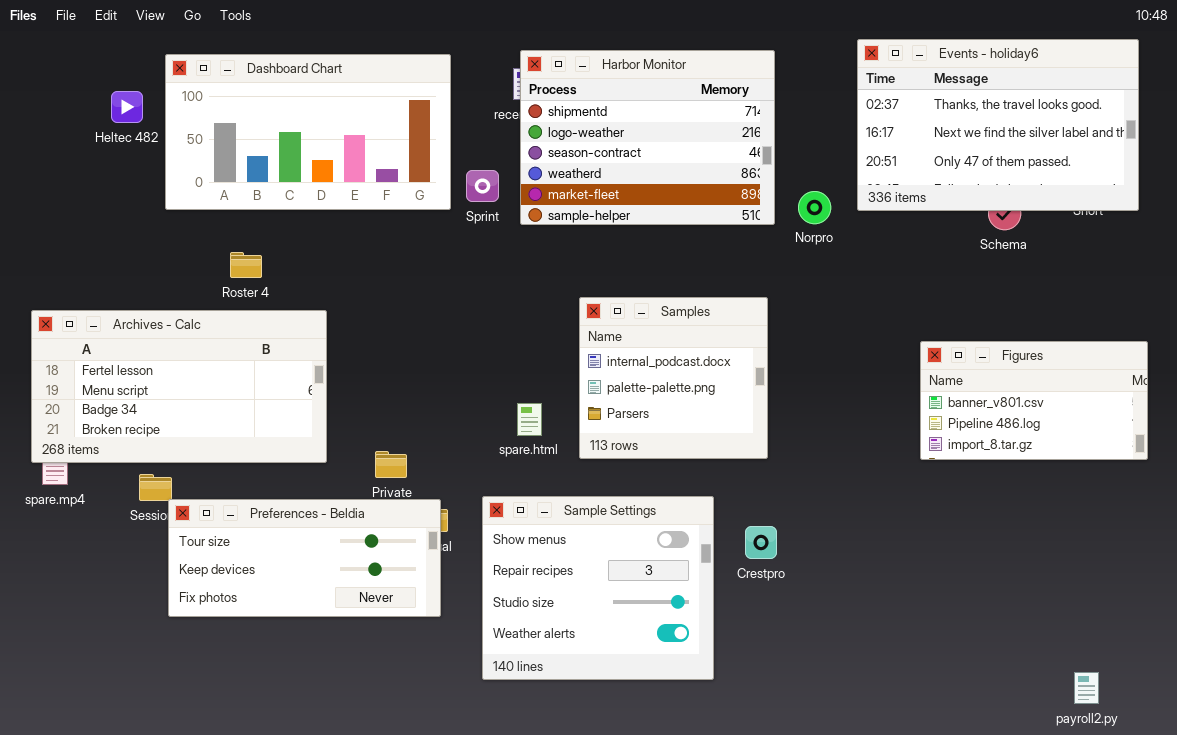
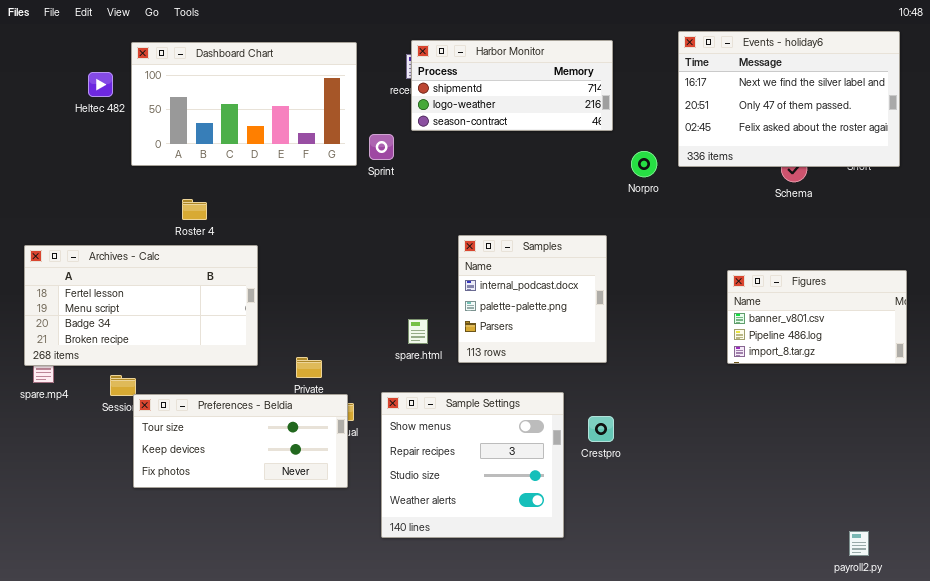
Events - holiday6: [857,39,1139,211] -> [678,31,900,167], scrolled down 1 row
Harbor Monitor: [520,50,775,225] -> [411,40,613,131], resized

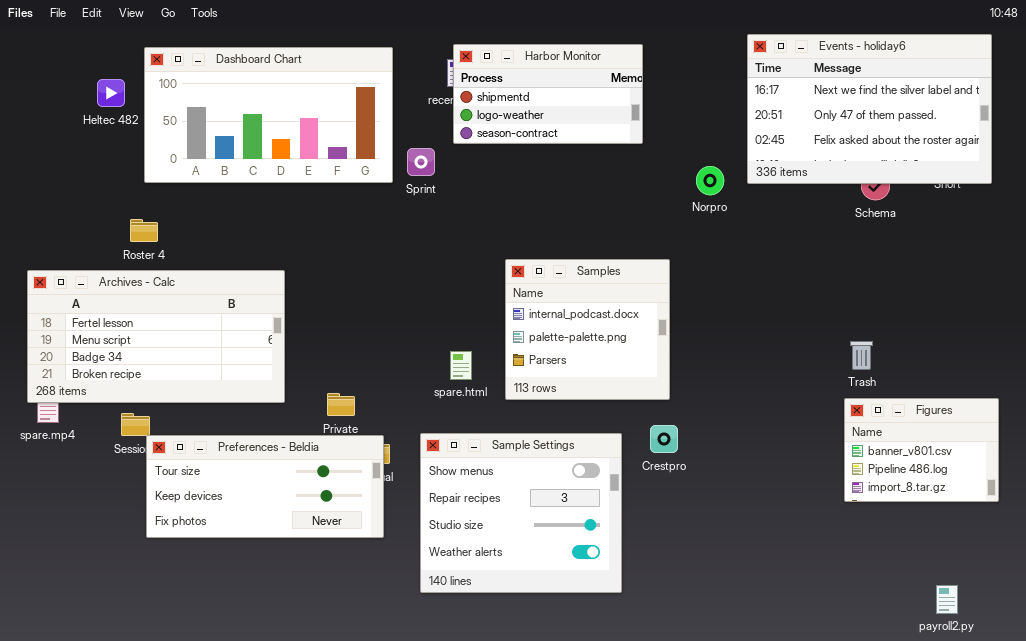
Harbor Monitor: [411,40,613,131] -> [453,44,643,144], resized
Roster 4: [182,199,207,220] -> [130,219,158,242], moved
Figures: [727,270,907,364] -> [844,398,999,502], moved, resized
Crestpro: [588,416,614,442] -> [650,425,678,453], moved

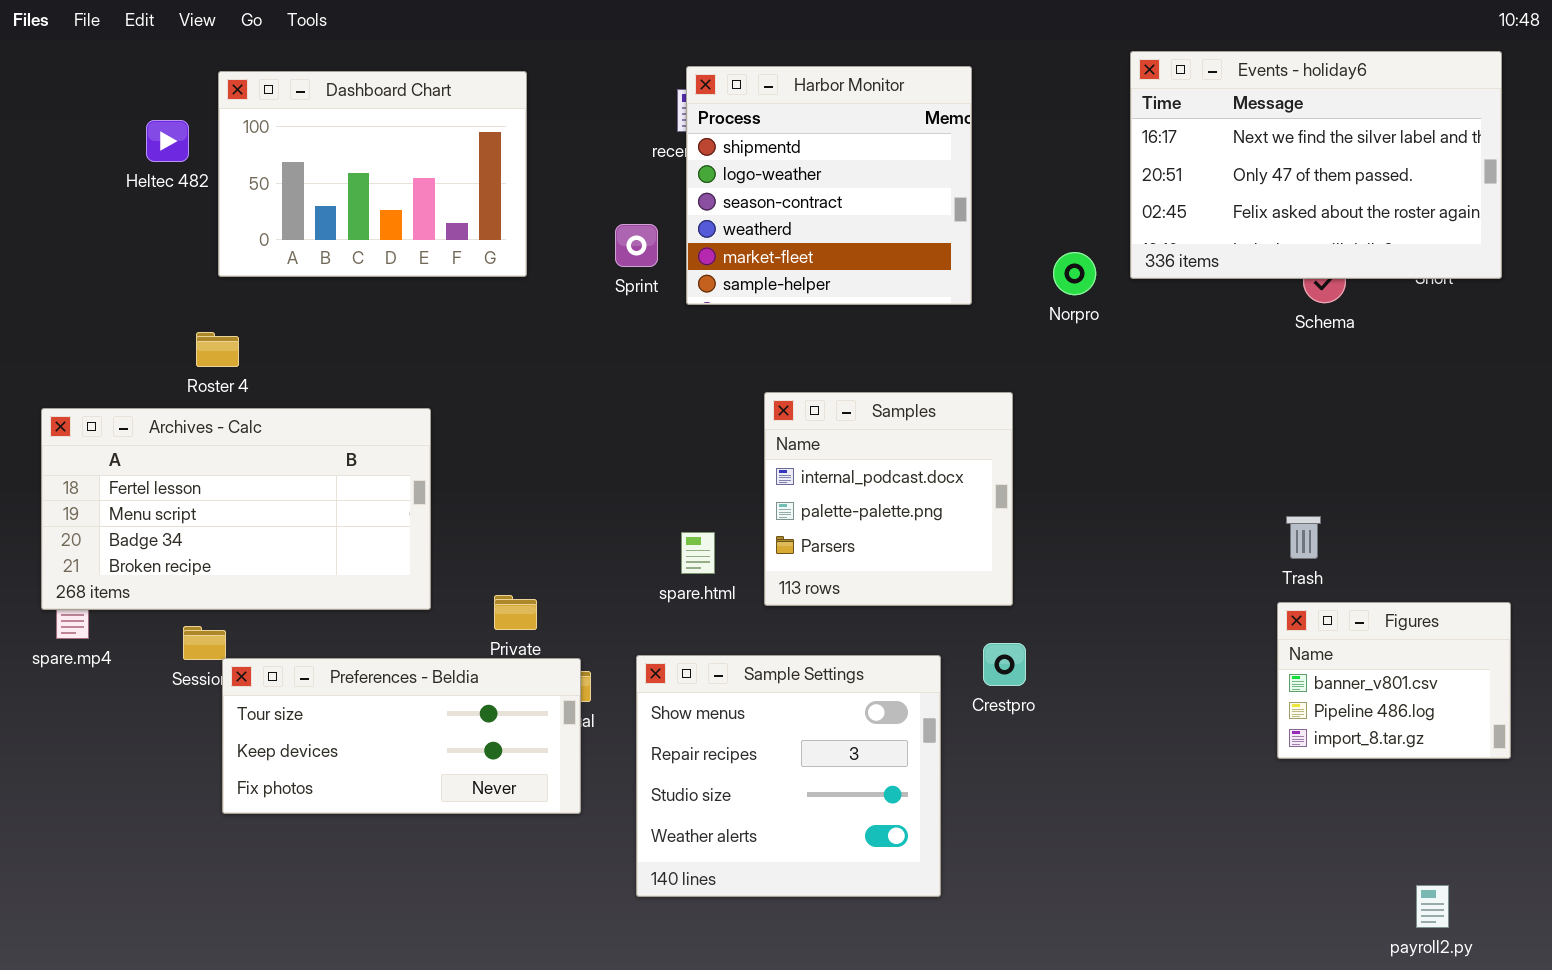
Harbor Monitor: [453,44,643,144] -> [686,66,972,305], resized
Dashboard Chart: [144,47,393,183] -> [218,71,527,277], resized

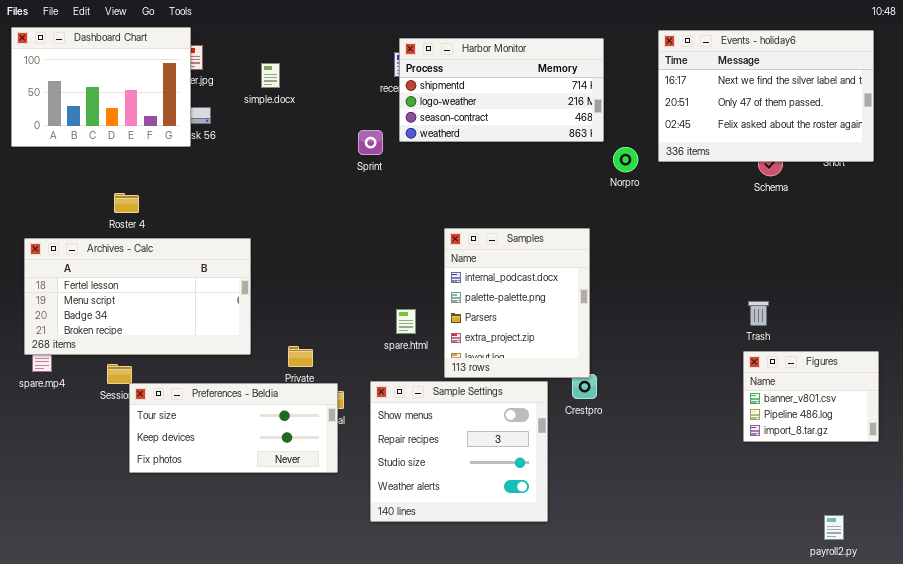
Harbor Monitor: [686,66,972,305] -> [399,38,604,142], resized
Dashboard Chart: [218,71,527,277] -> [11,27,191,147], moved
Samples: [764,392,1013,606] -> [444,228,590,378], resized

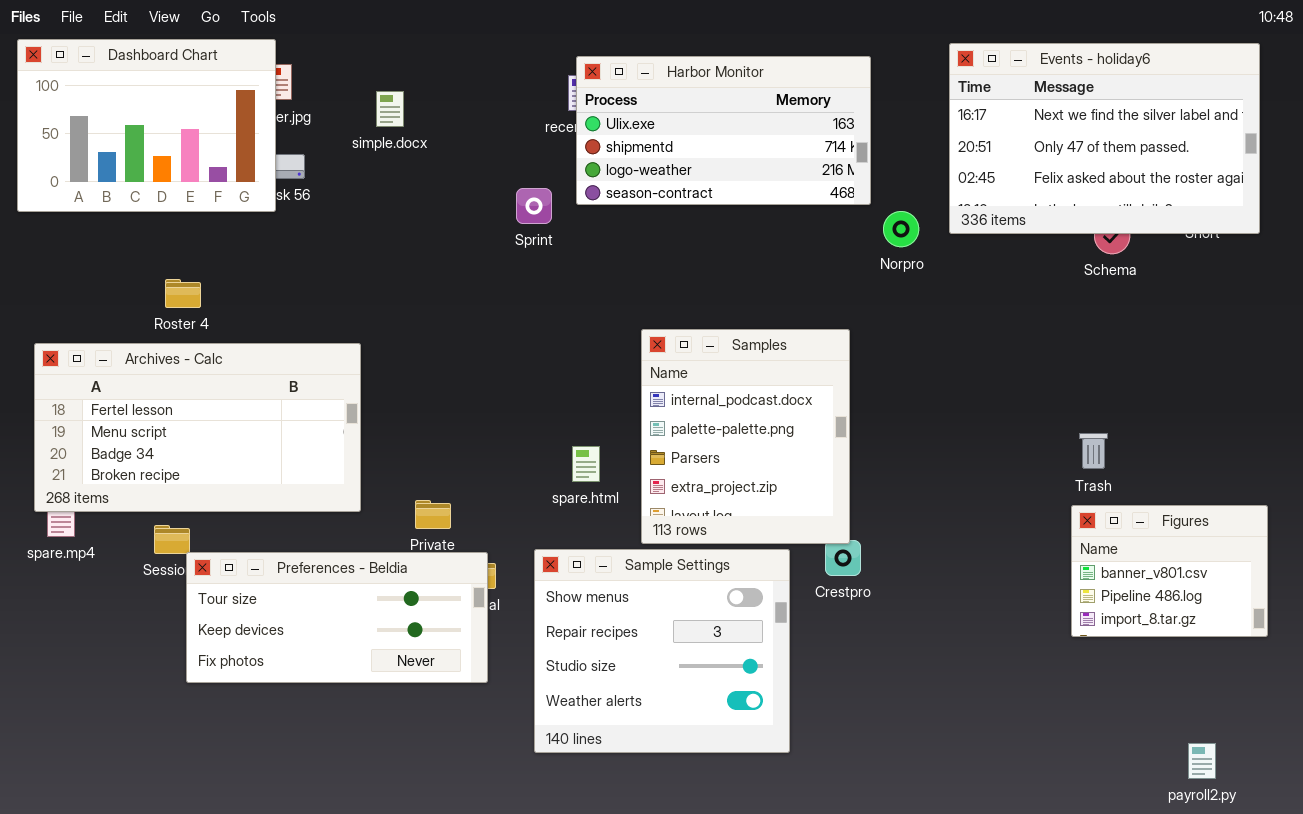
Harbor Monitor: [399,38,604,142] -> [576,56,871,205], scrolled up 1 row

